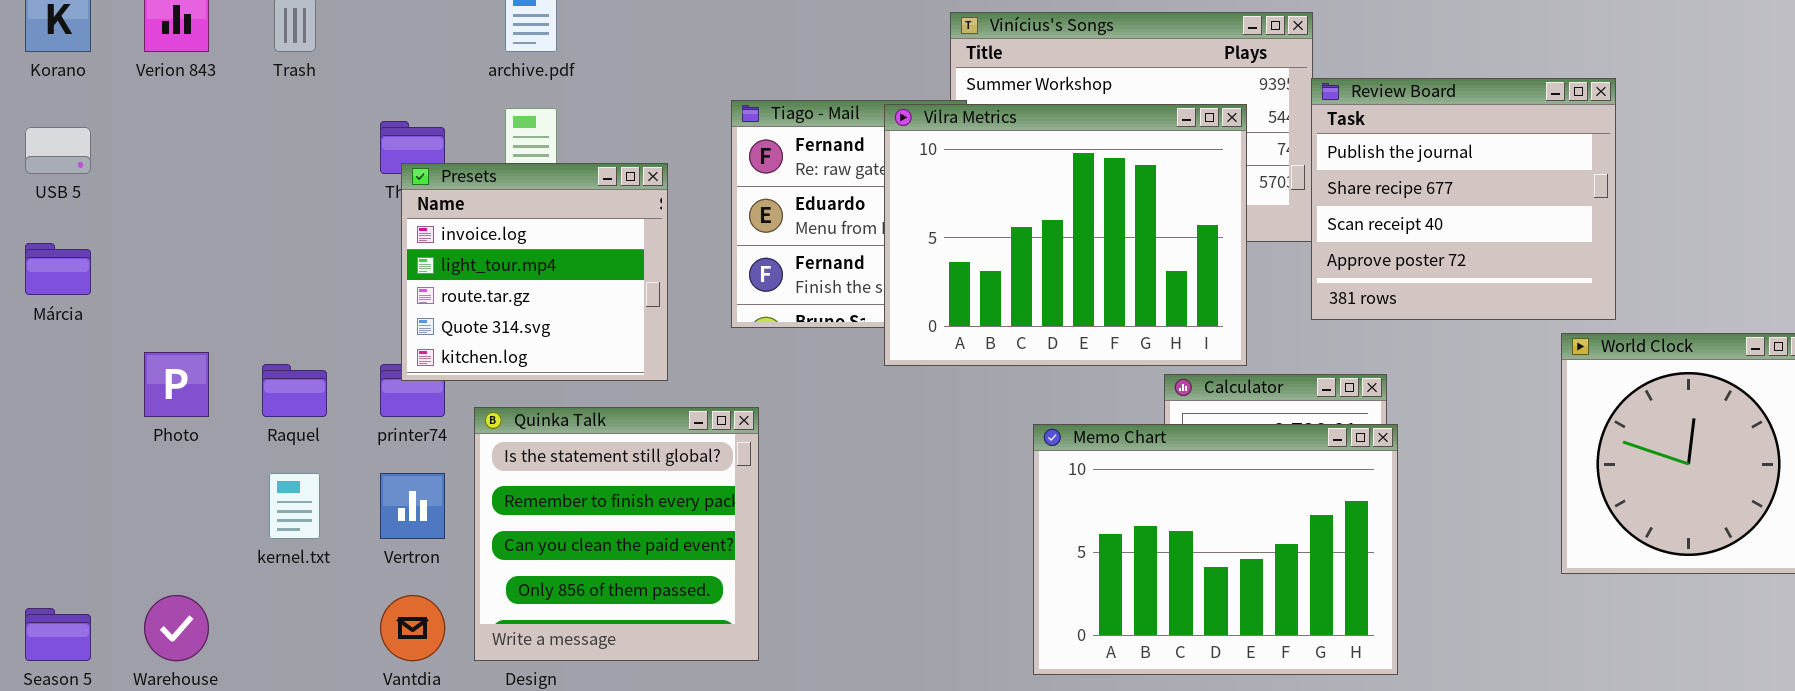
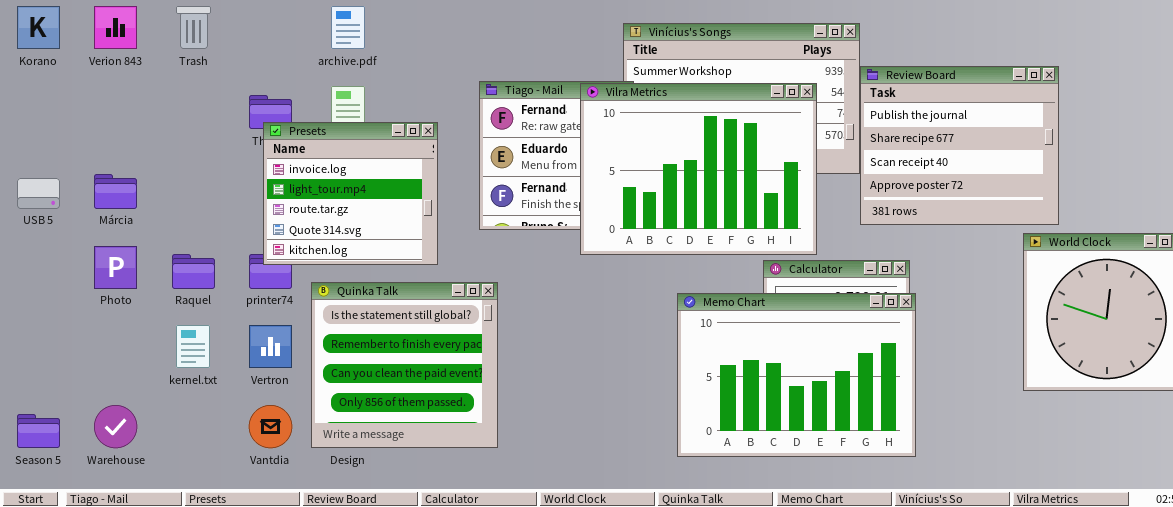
USB 5: [25,127,91,174] -> [17,178,60,209], moved
Márcia: [25,243,91,295] -> [94,174,137,209], moved

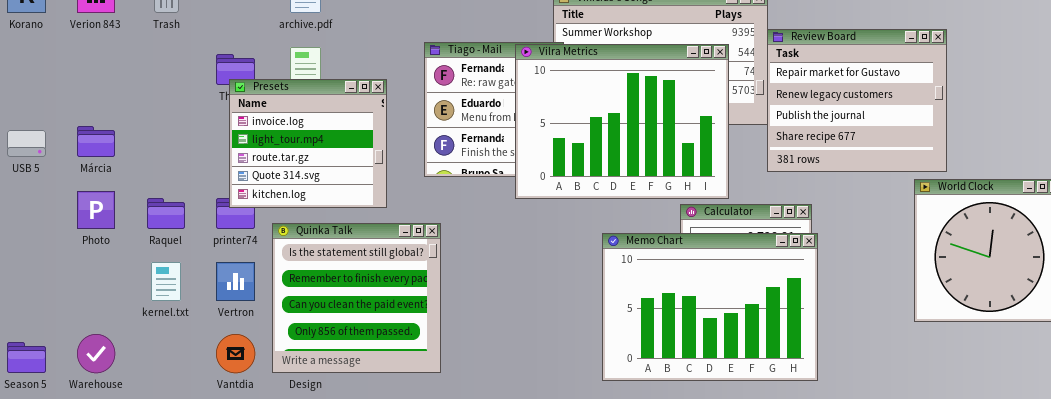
Review Board: [860,66,1059,225] -> [767,29,947,172], scrolled up 2 rows

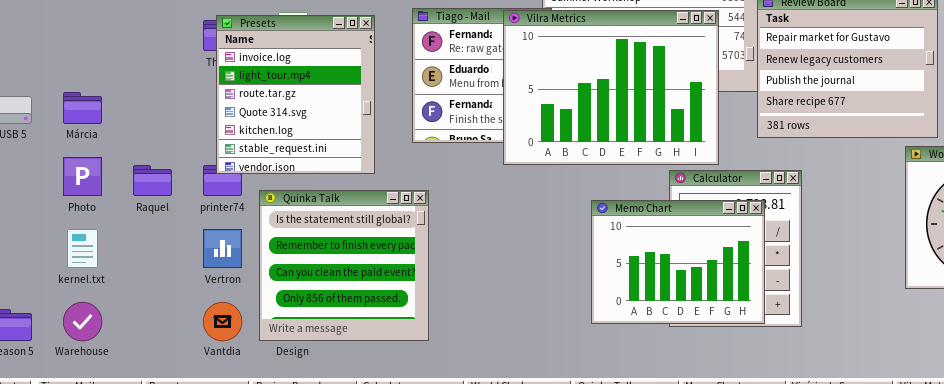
Presets: [229,79,387,208] -> [216,15,375,174], resized
Memo Chart: [602,233,818,381] -> [591,200,765,324], resized
kernel.txt: [151,262,181,301] -> [67,229,98,268], moved

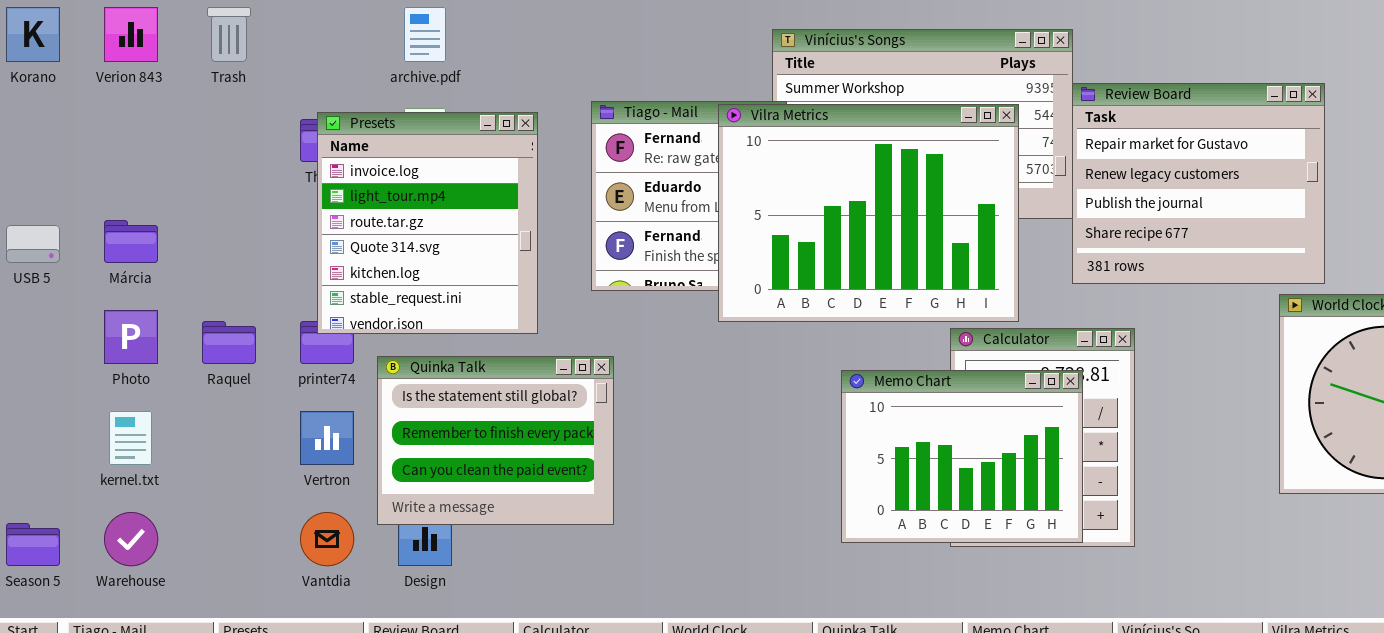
Quinka Talk: [259,190,429,341] -> [377,356,614,525], resized

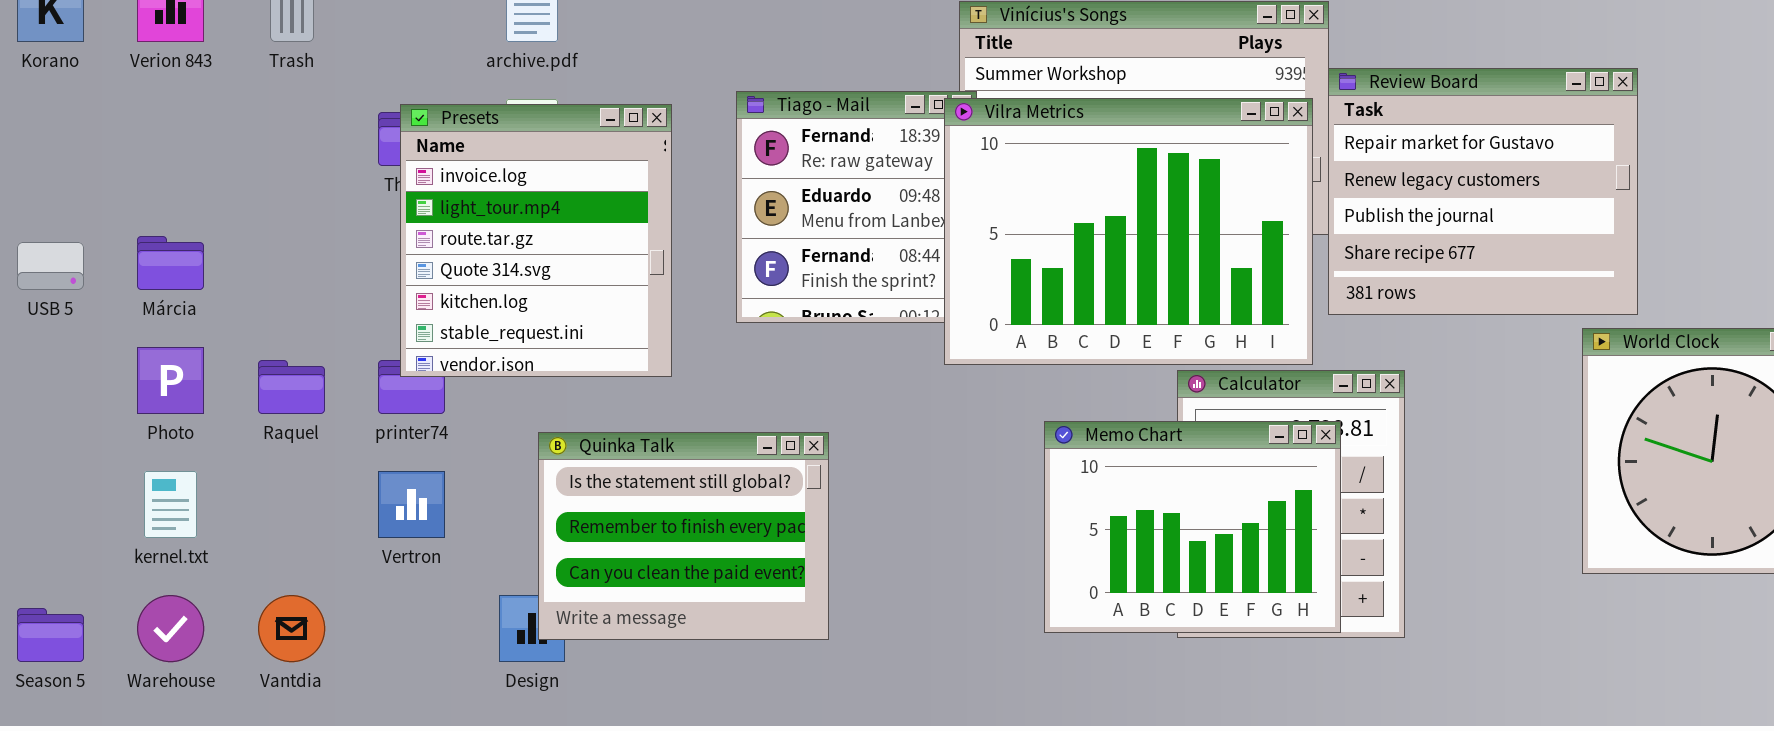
Vilra Metrics: [718,104,1019,322] -> [944,98,1313,365], moved
Quinka Talk: [377,356,614,525] -> [538,432,829,640], moved
Vantdia: [300,512,354,566] -> [258,595,325,662], moved

